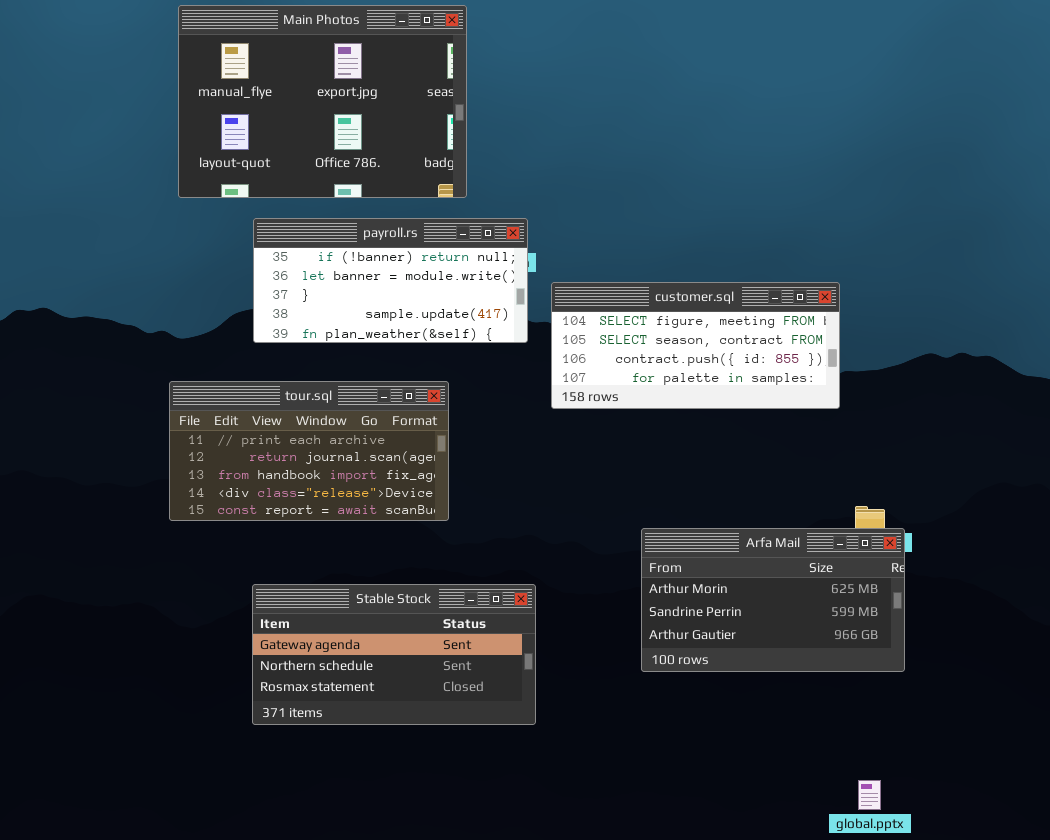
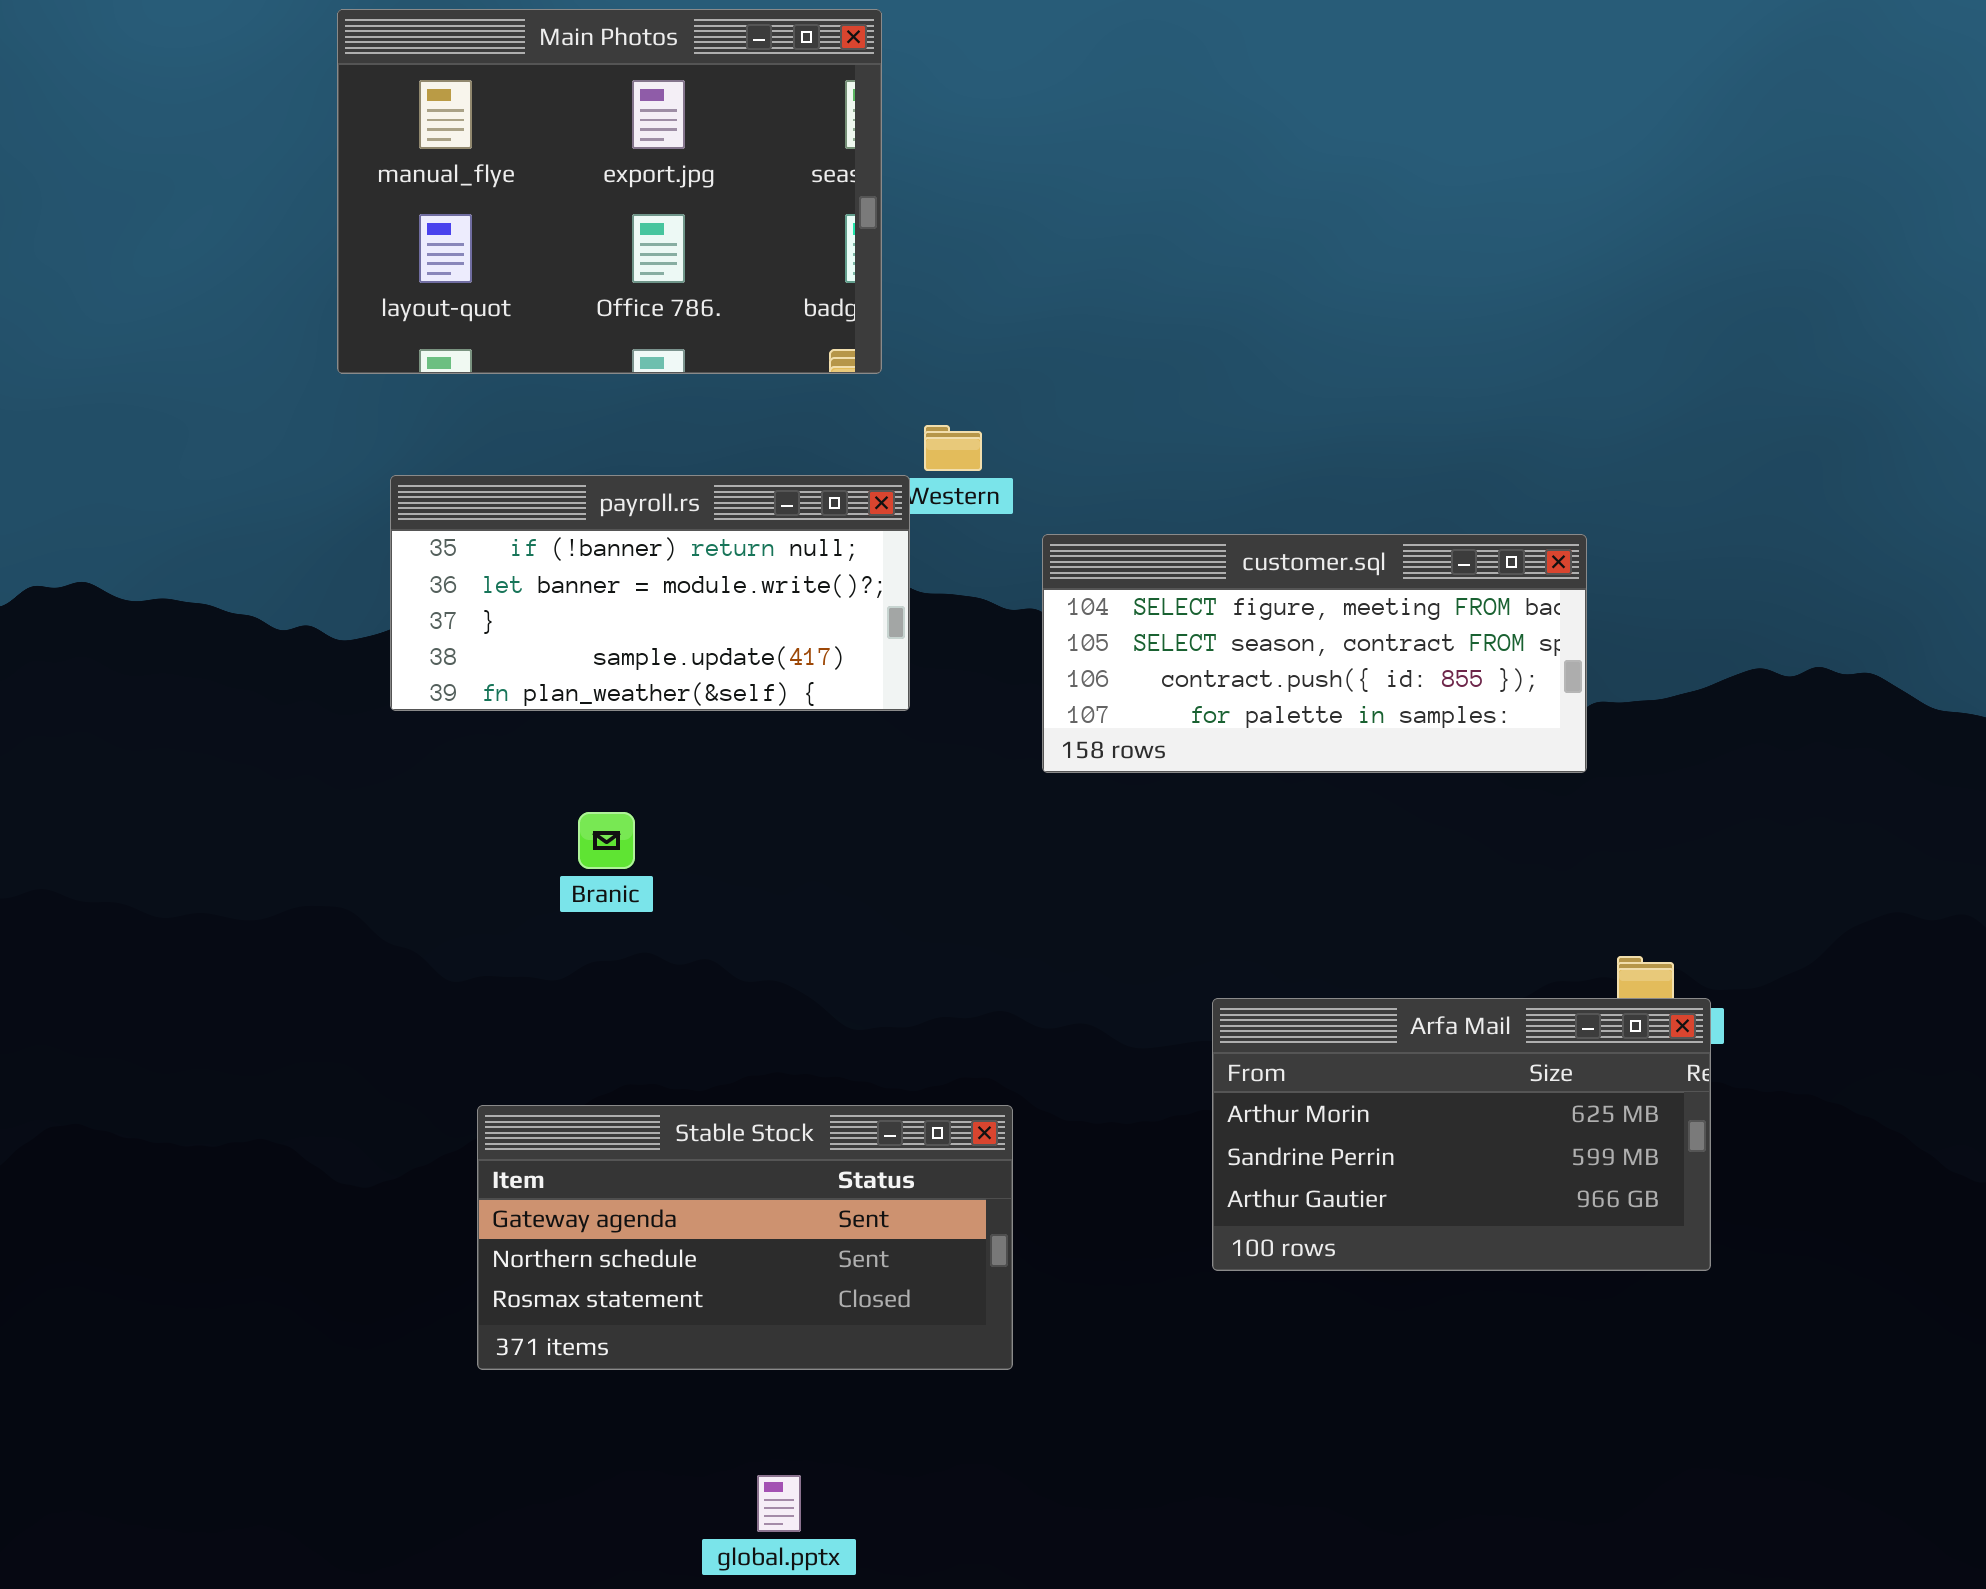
payroll.rs: [253,218,528,343] -> [390,475,910,711], moved
tour.sql: [169,381,449,521] -> none, closed
global.pptx: [858,780,881,810] -> [757,1475,801,1532], moved

